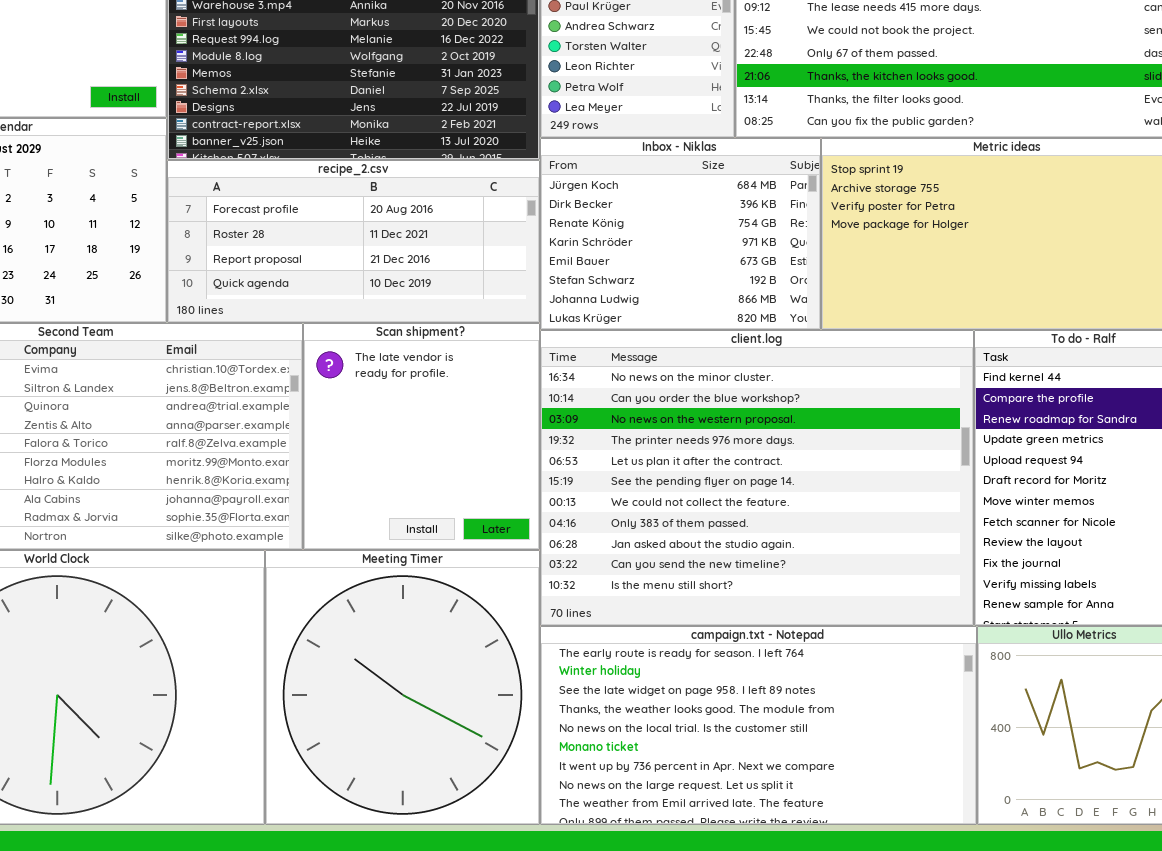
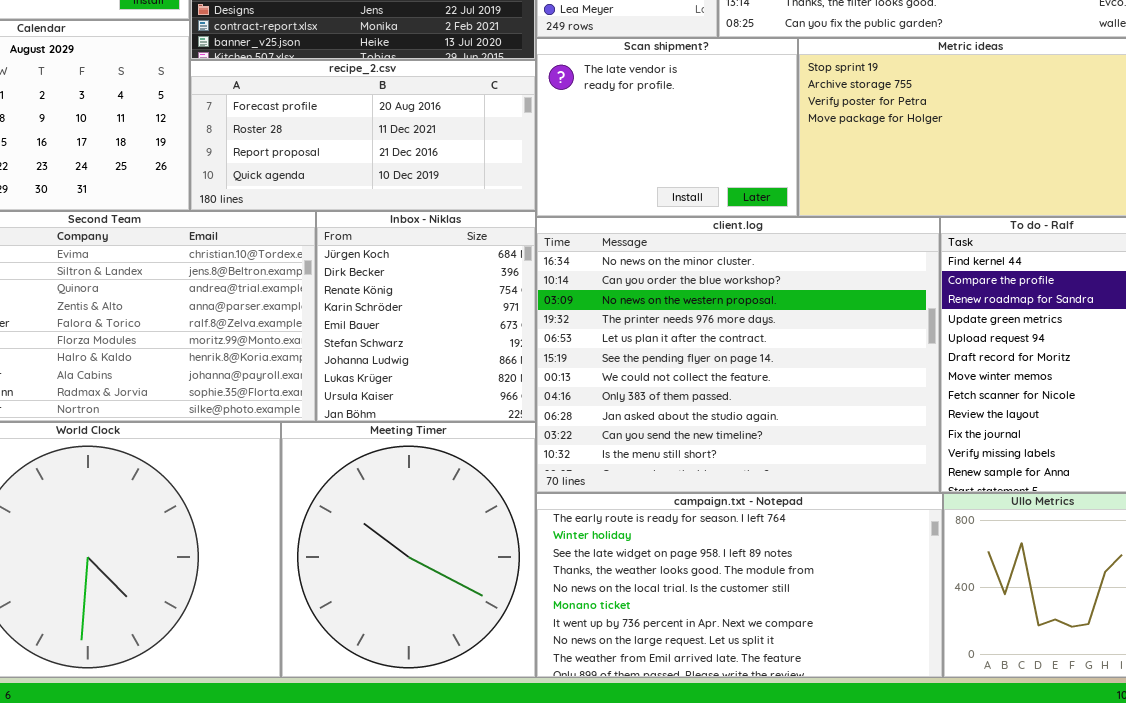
Inbox - Niklas: [540,138,821,330] -> [316,211,536,422], moved, resized
Scan shipment?: [303,323,540,550] -> [536,38,798,217], moved, resized

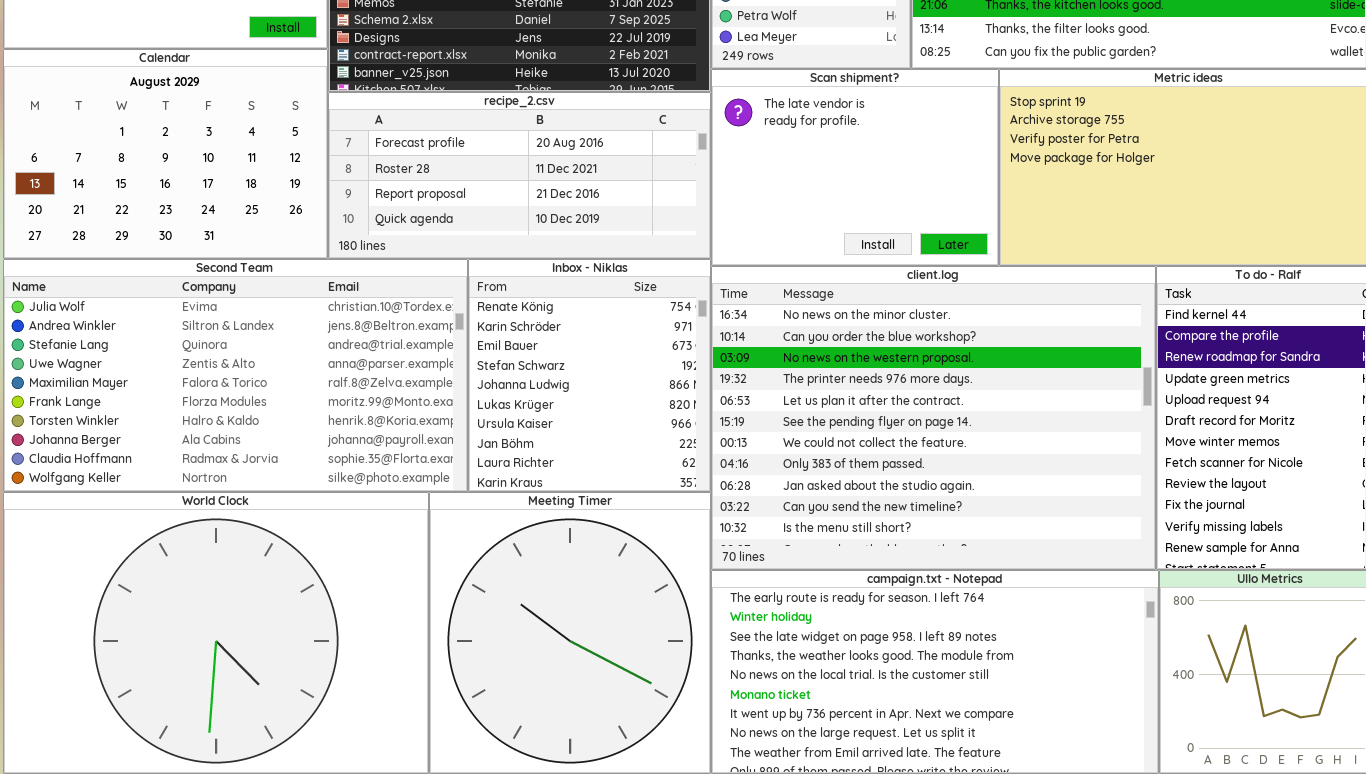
Inbox - Niklas: [316,211,536,422] -> [468,259,711,492], scrolled down 2 rows

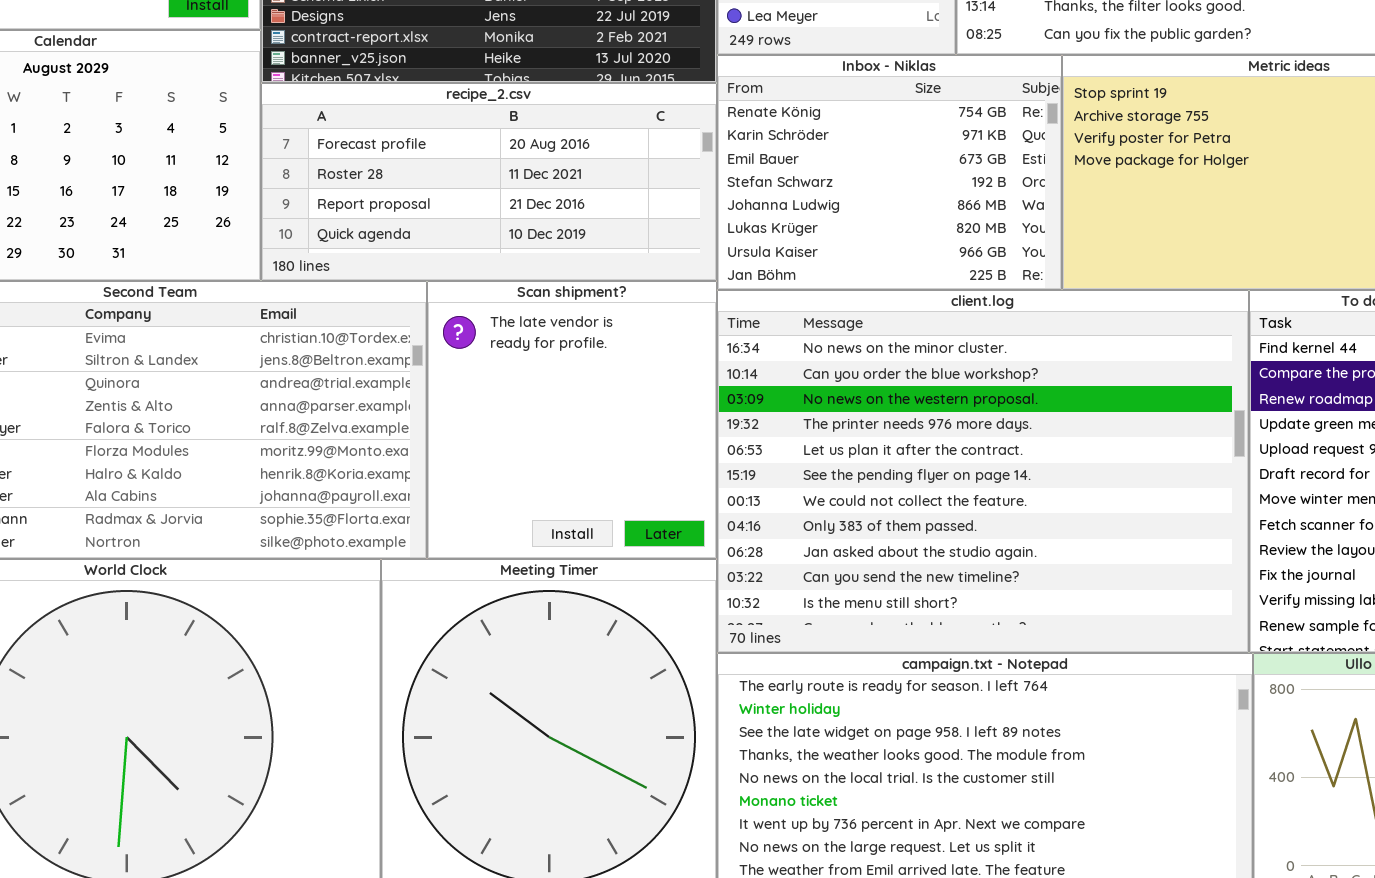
Scan shipment?: [711,69,999,266] -> [427,281,717,559], moved, resized
Inbox - Niklas: [468,259,711,492] -> [717,55,1062,290], moved, resized

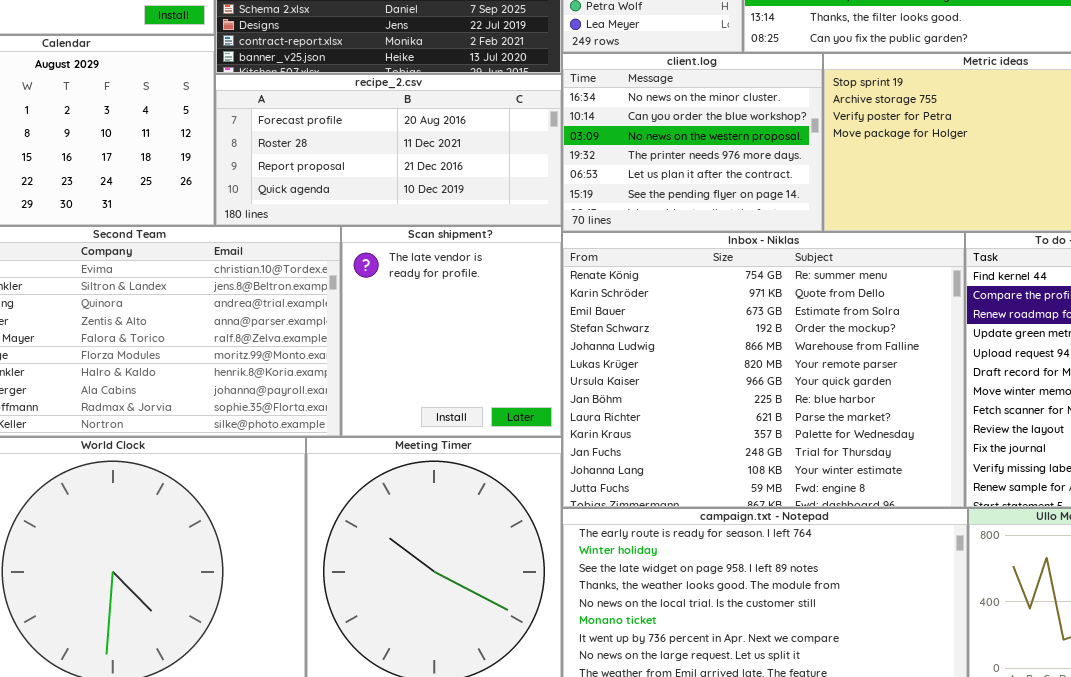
Inbox - Niklas: [717,55,1062,290] -> [562,232,965,508], moved, resized
client.log: [717,290,1249,653] -> [562,53,823,232], moved, resized

